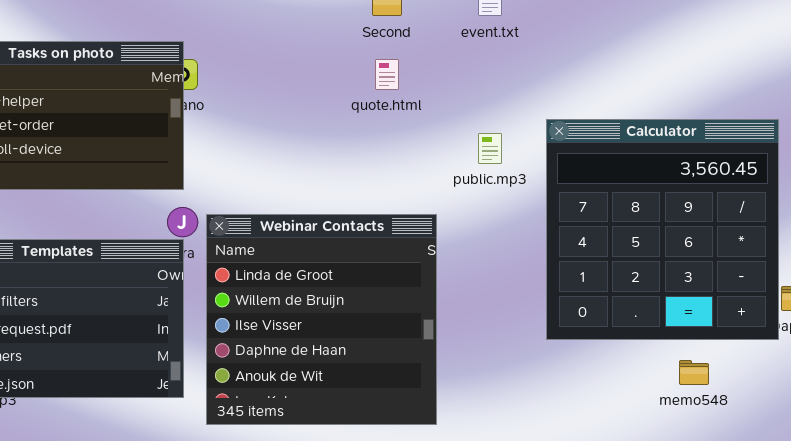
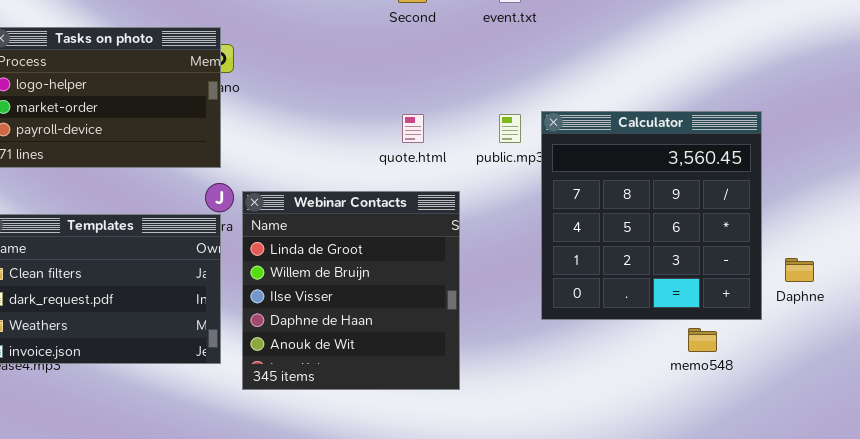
quote.html: [375,59,399,90] -> [402,114,424,143], moved
Calculator: [546,119,779,340] -> [541,111,762,320], moved

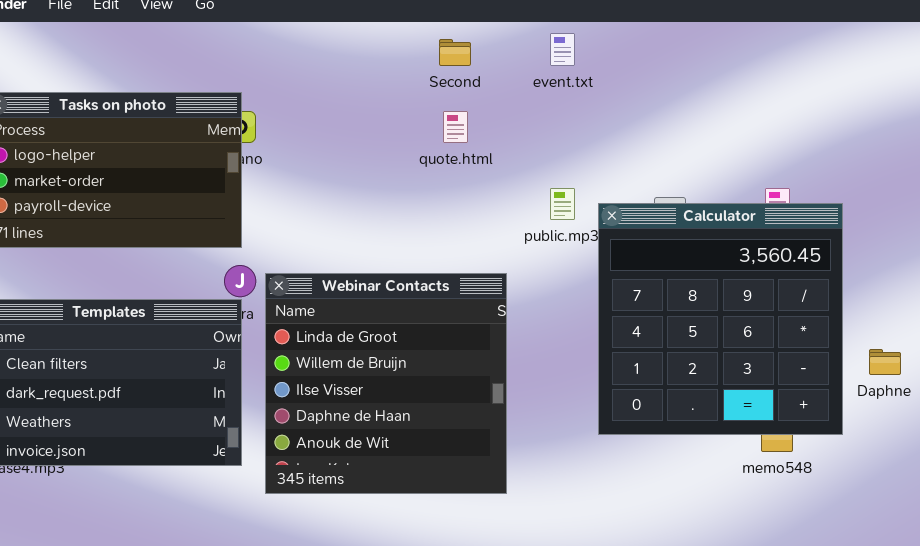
Calculator: [541,111,762,320] -> [598,203,843,435], moved
quote.html: [402,114,424,143] -> [443,111,468,143], moved

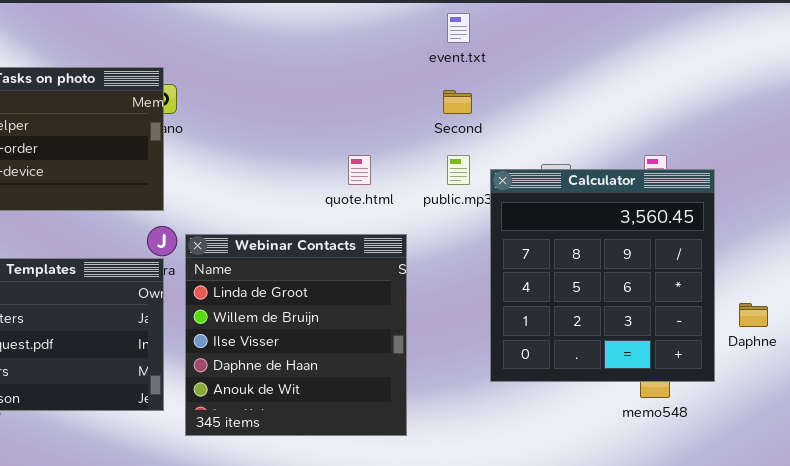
Second: [439,39,471,66] -> [443,90,472,114], moved
quote.html: [443,111,468,143] -> [348,155,371,185], moved

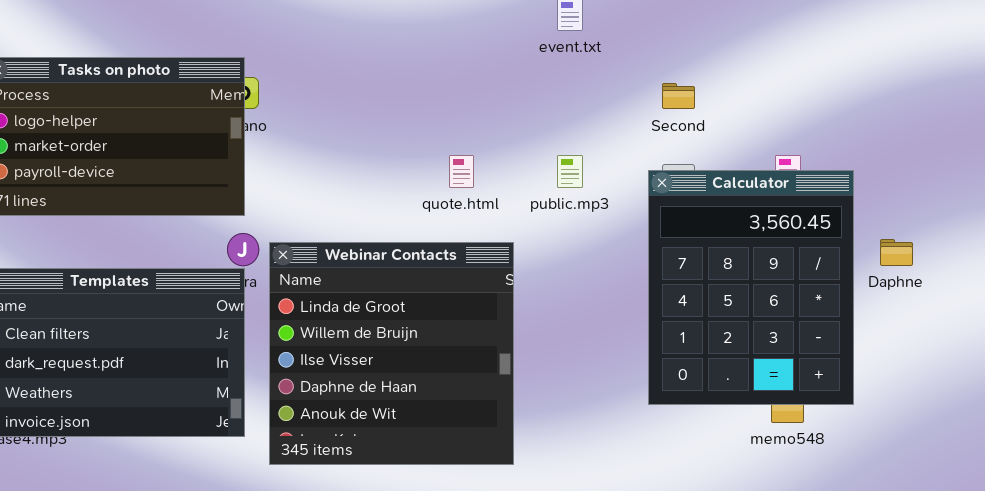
Second: [443,90,472,114] -> [662,83,695,109], moved
Calculator: [490,169,715,382] -> [648,170,854,405], resized
Daphne: [739,303,768,327] -> [880,239,913,266], moved

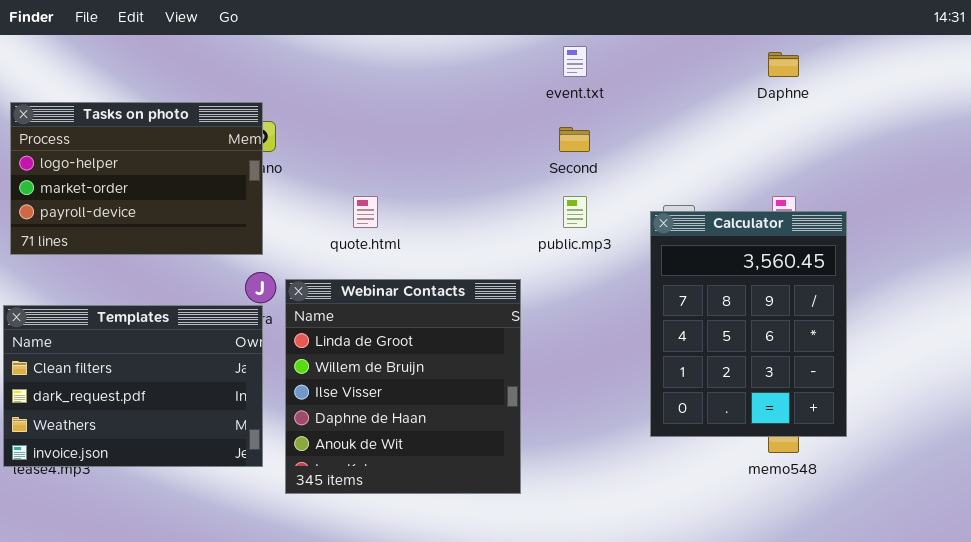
Second: [662,83,695,109] -> [559,127,590,152], moved
quote.html: [449,155,474,188] -> [353,196,378,228], moved
Daphne: [880,239,913,266] -> [768,52,799,77], moved

